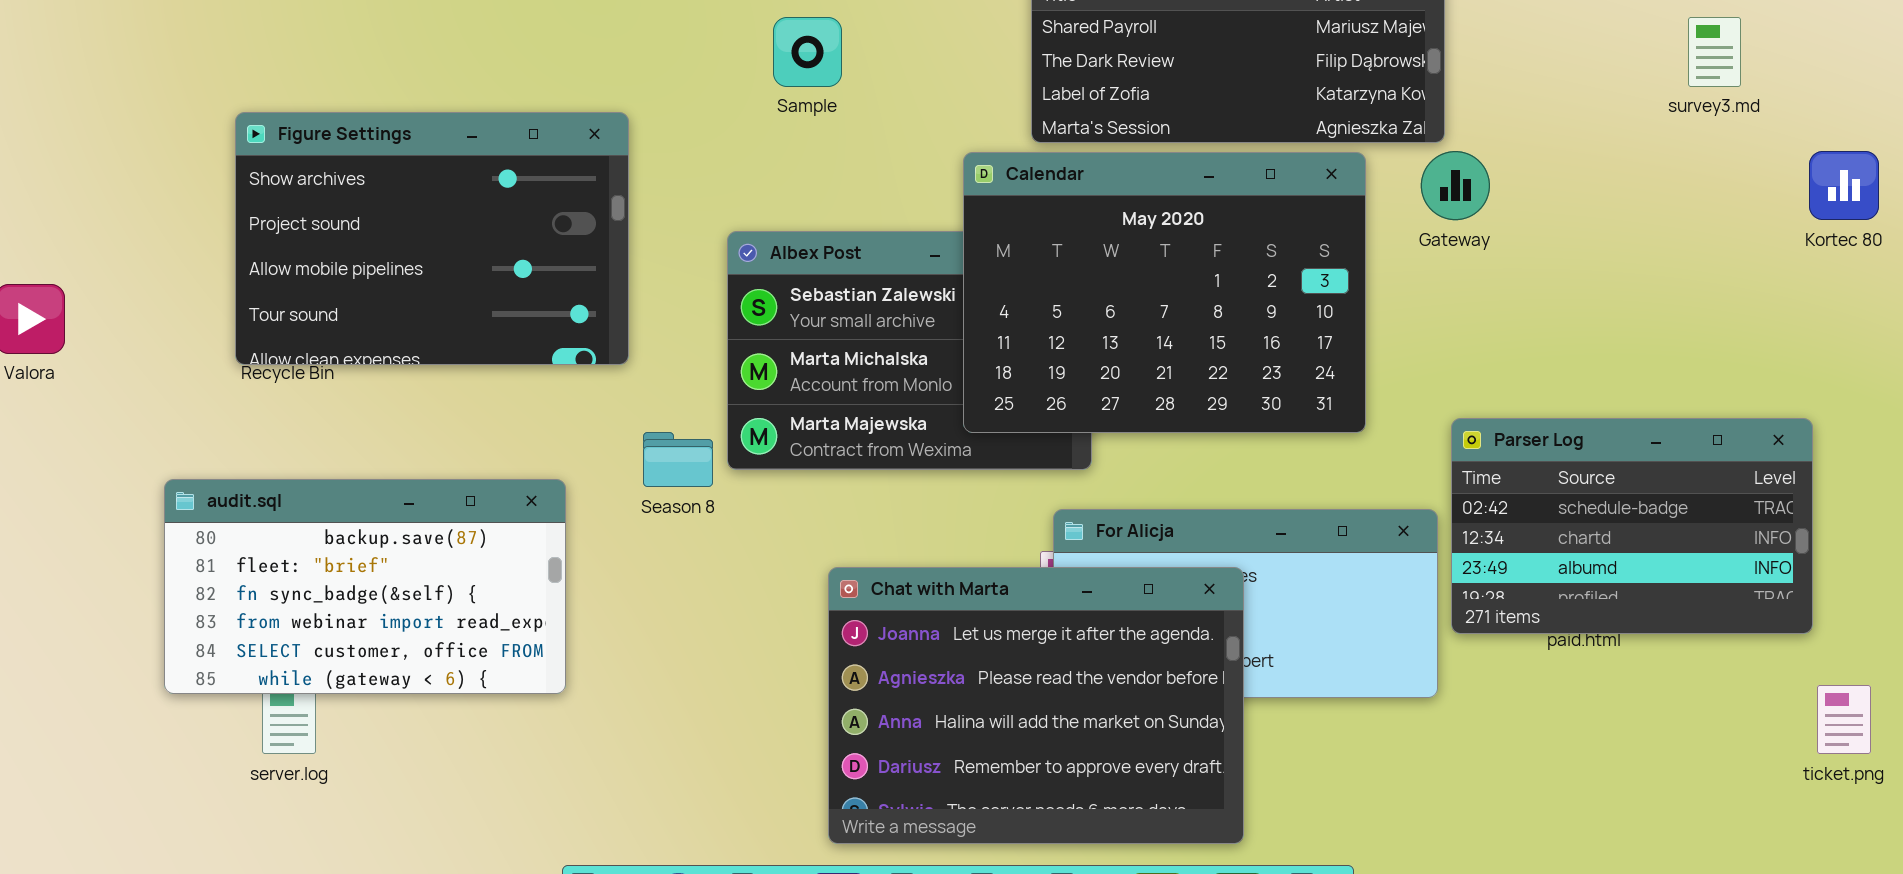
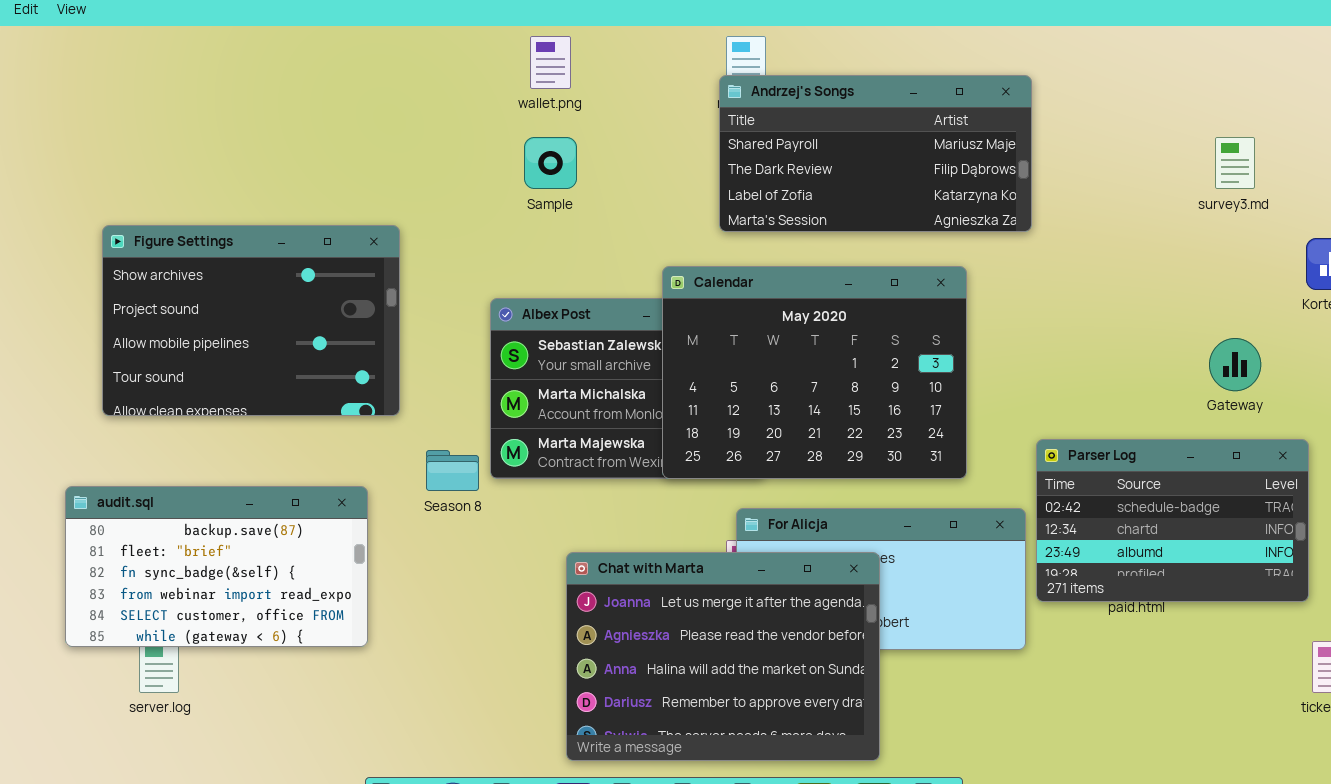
Figure Settings: [235,112,629,365] -> [102,225,400,416], moved
Gateway: [1421,151,1490,220] -> [1209,338,1261,391], moved
Calendar: [963,152,1366,433] -> [662,266,967,479], moved

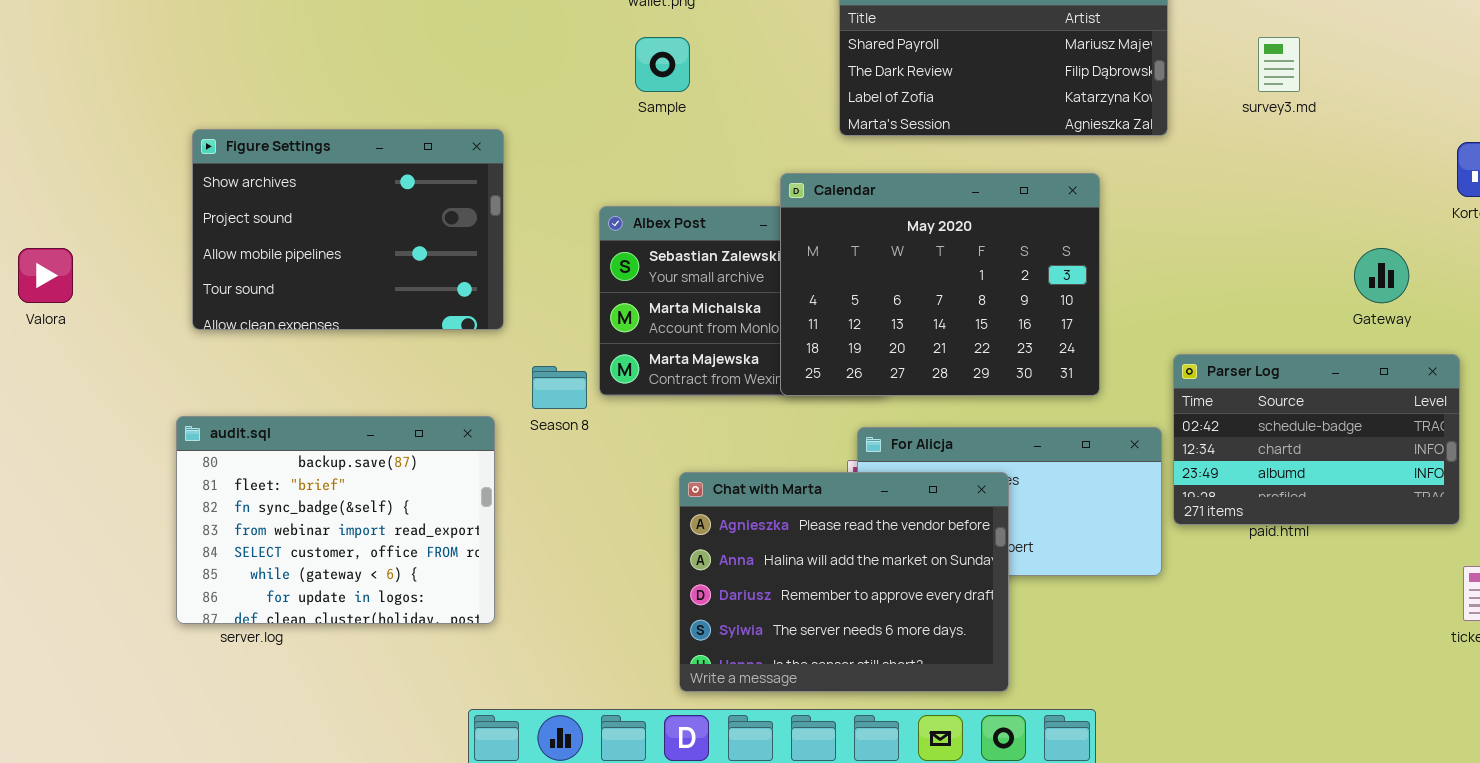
survey3.md: [1215,137,1255,189] -> [1258,37,1300,92], moved
audit.sql: [65,486,368,647] -> [176,416,495,624], moved, resized
Chat with Marta: [566,552,880,761] -> [679,472,1009,692], scrolled down 1 row

